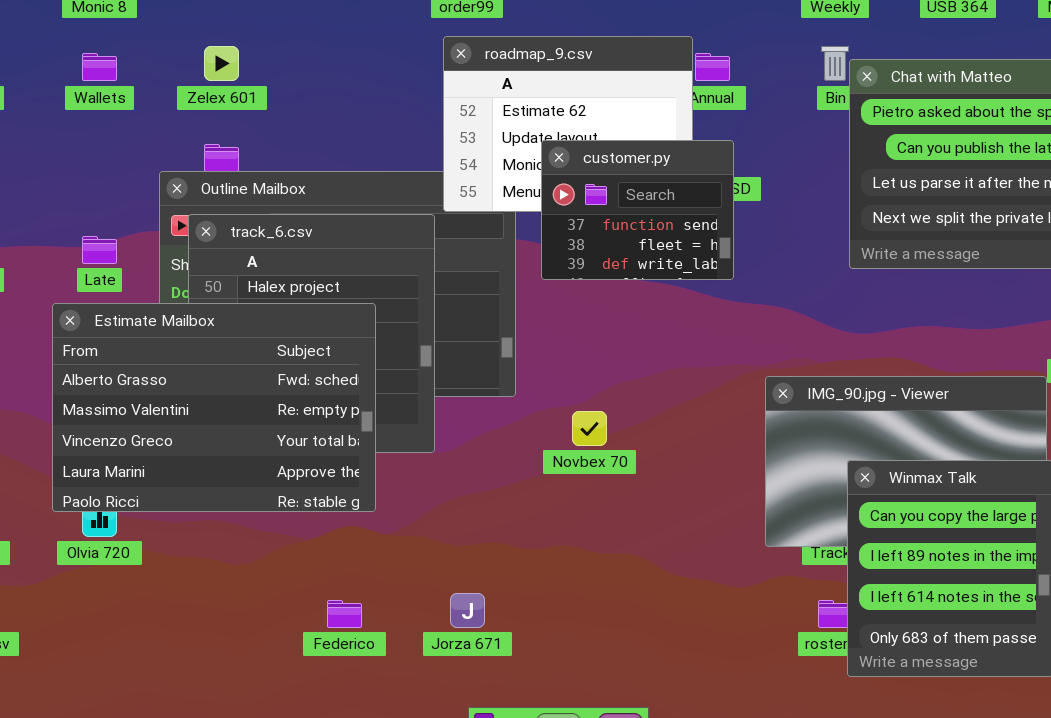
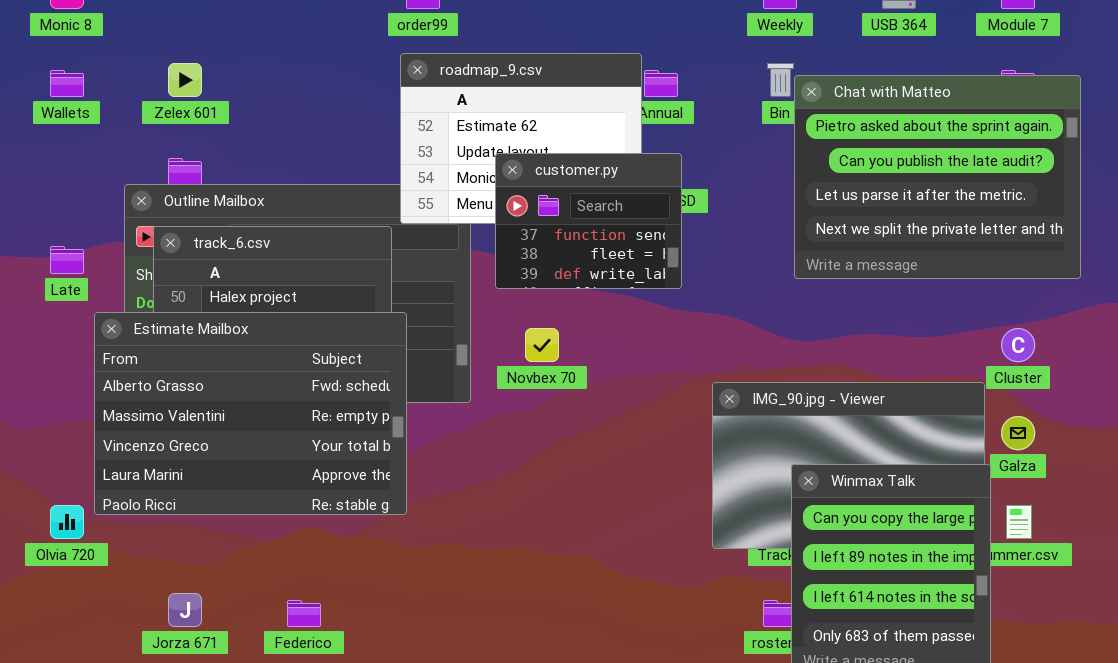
Estimate Mailbox: [52,303,376,512] -> [94,312,407,515], moved
Novbex 70: [572,411,607,446] -> [525,328,559,362], moved
Jorza 671: [450,593,485,628] -> [168,593,202,627], moved

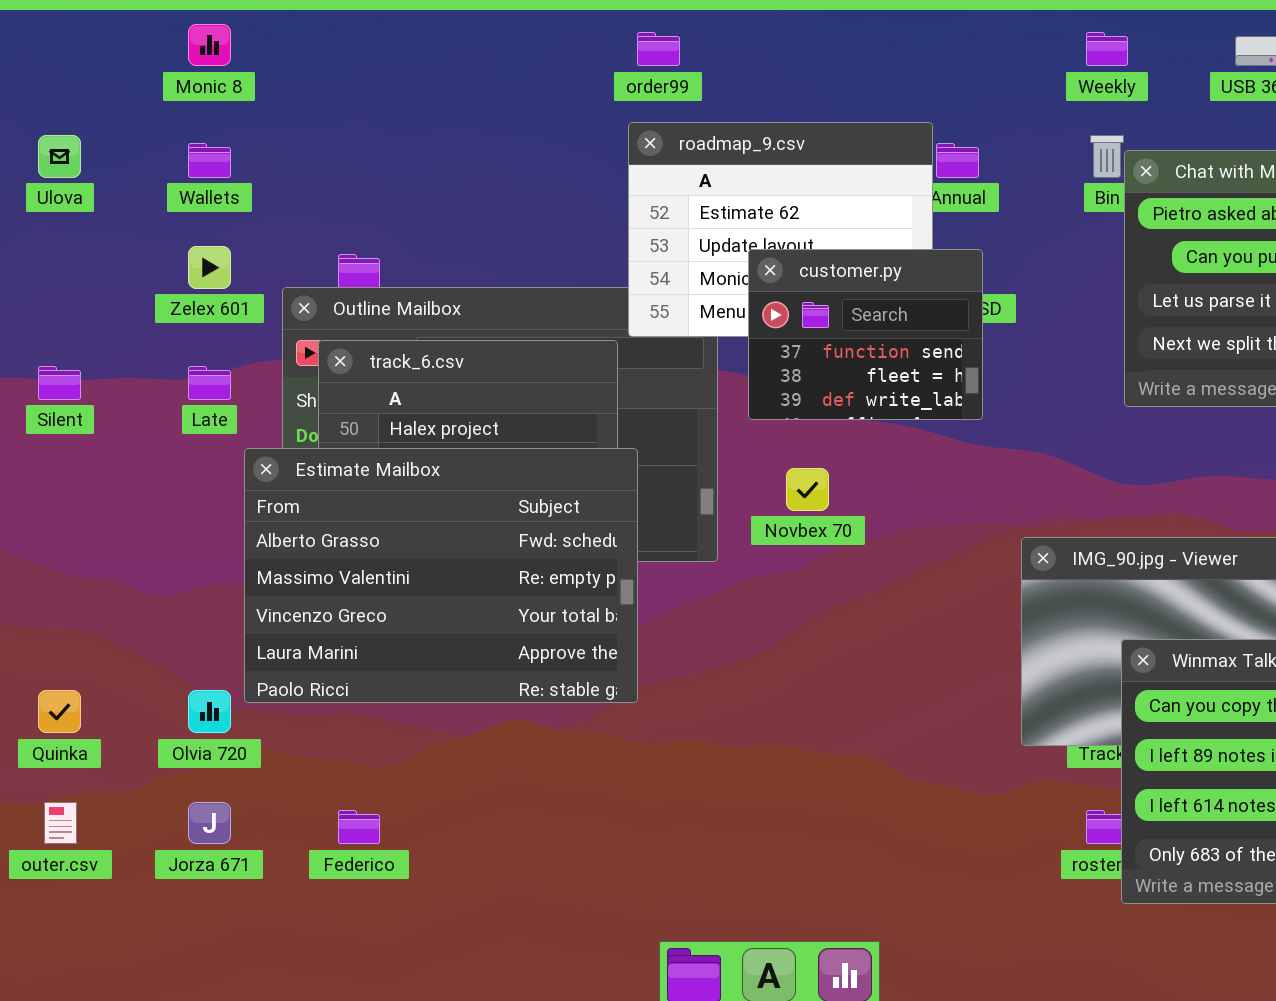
Zelex 601: [168,63,202,97] -> [188,246,231,289], moved
Jorza 671: [168,593,202,627] -> [188,802,231,844], moved
Federico: [287,600,321,627] -> [338,810,380,844], moved

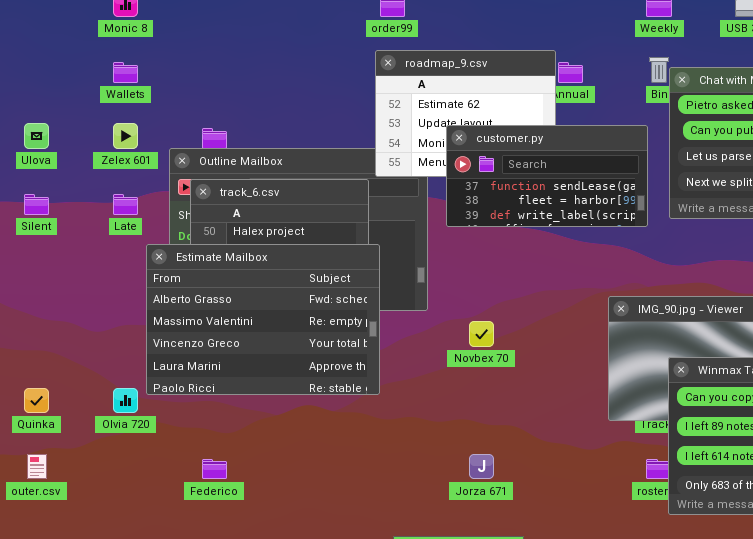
Ulova: [38,135,81,178] -> [24,123,49,149], moved
customer.py: [748,249,983,420] -> [446,125,648,227], resized
Novbex 70: [786,468,829,511] -> [469,321,494,347], moved
Jorza 671: [188,802,231,844] -> [469,454,494,479], moved

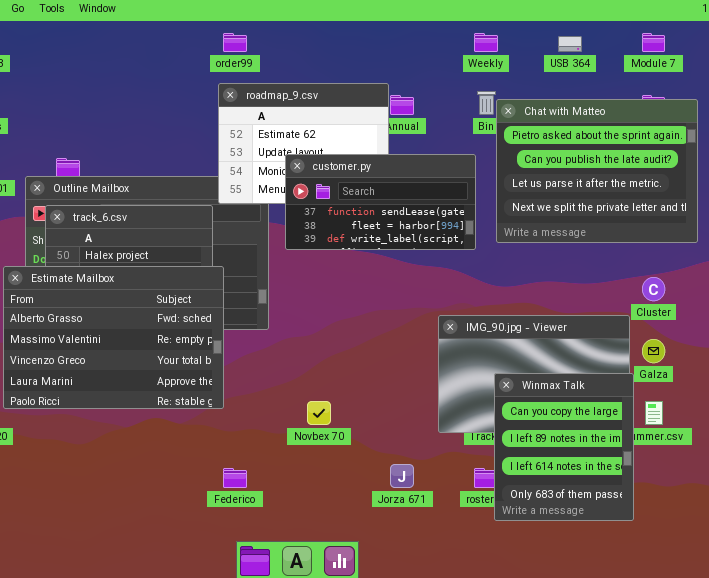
Novbex 70: [469,321,494,347] -> [307,401,331,425], moved
Jorza 671: [469,454,494,479] -> [390,464,414,488], moved
Federico: [202,459,227,479] -> [223,468,247,488], moved

